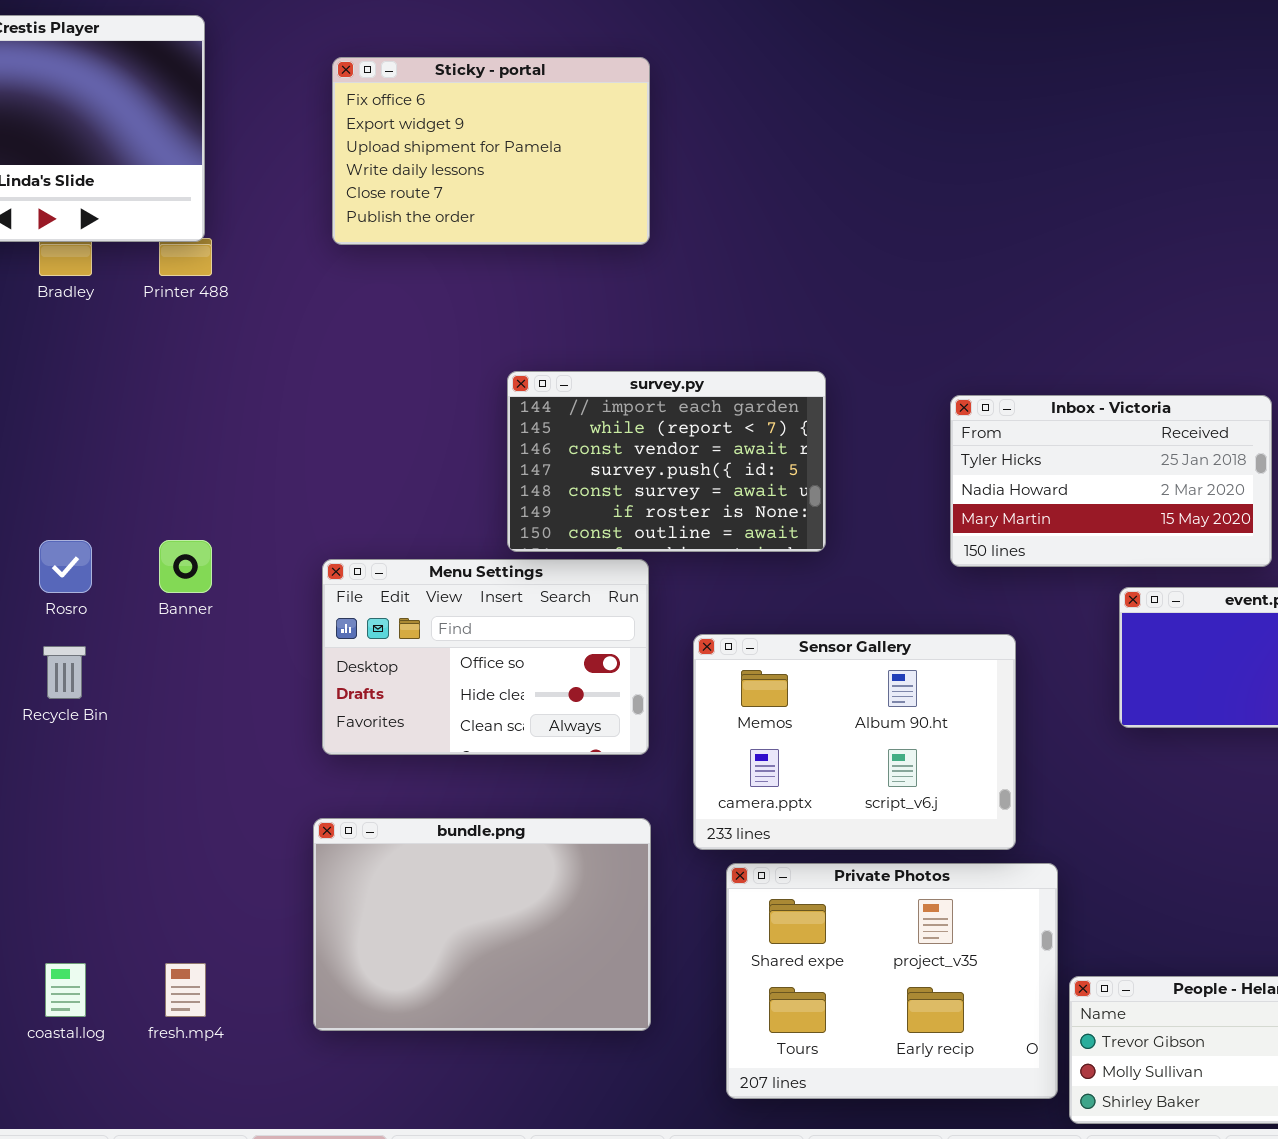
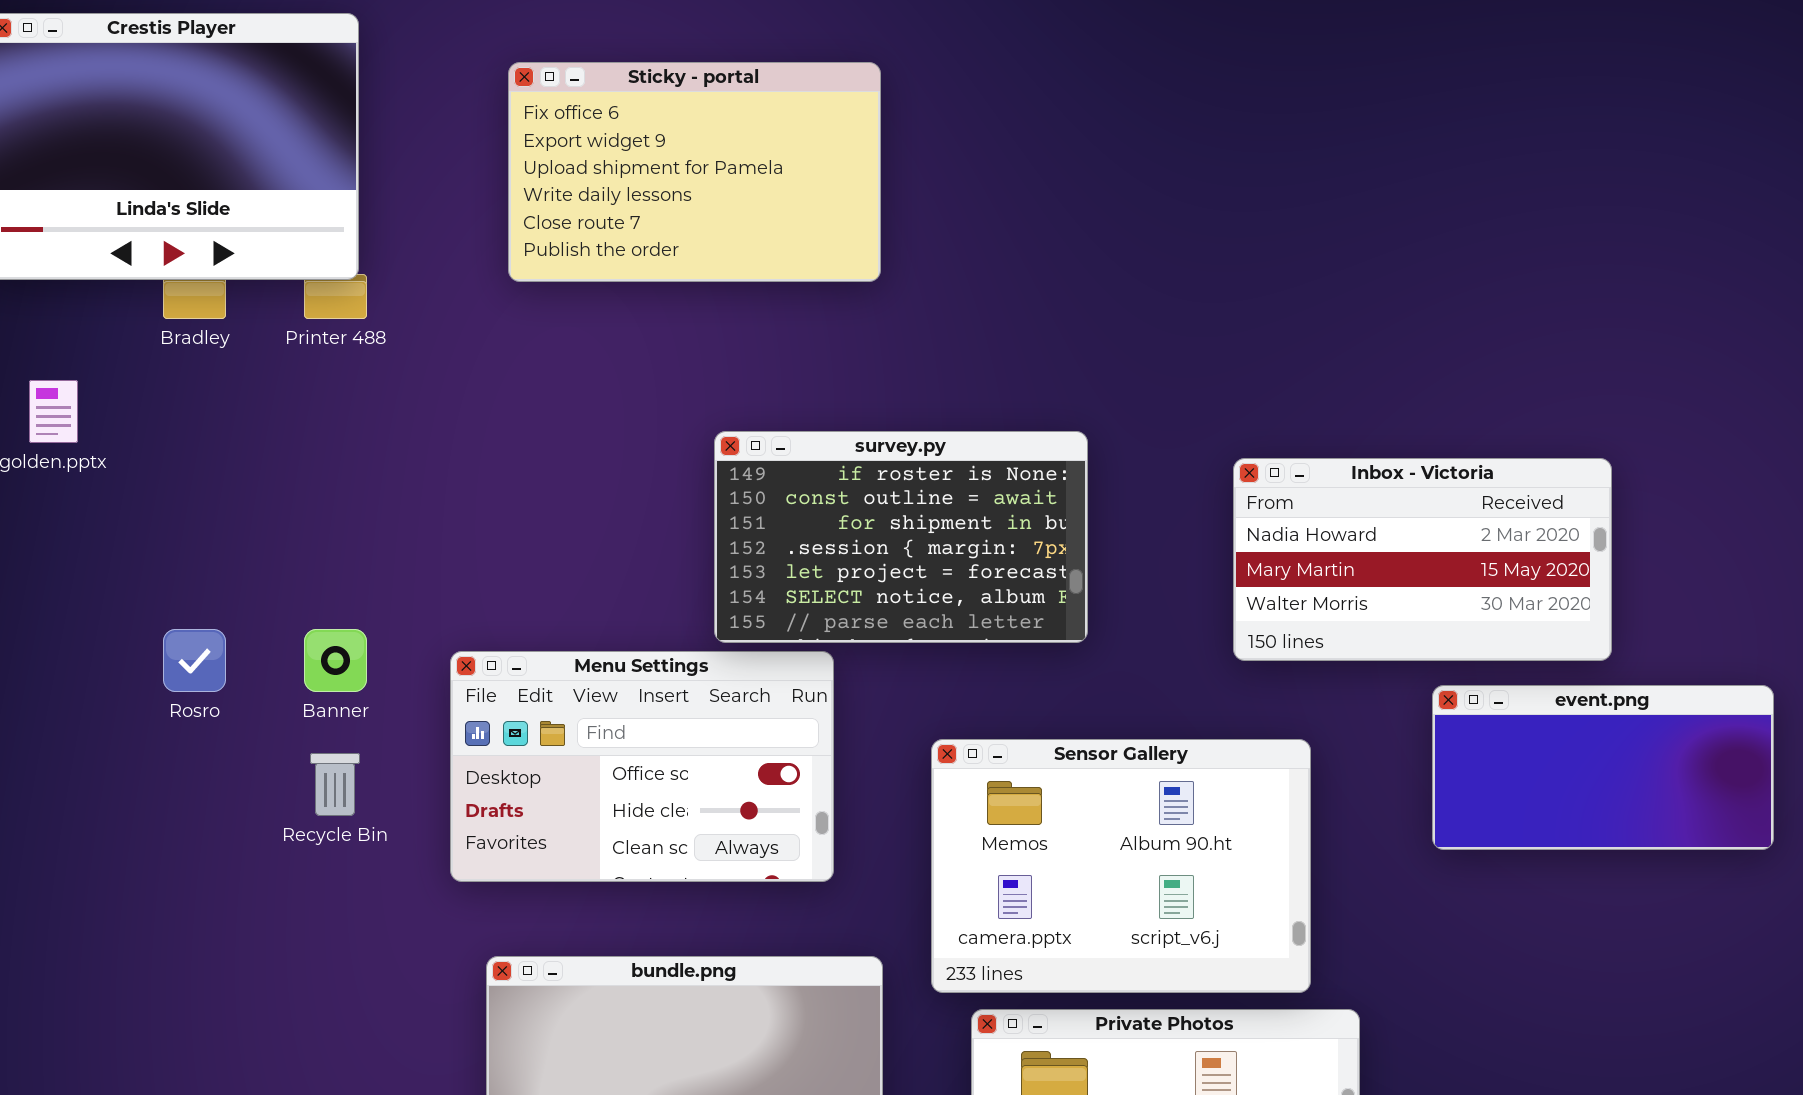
survey.py: [507,371,826,552] -> [714,431,1088,643], scrolled down 5 rows
Inbox - Victoria: [950,395,1272,567] -> [1233,458,1612,661], scrolled down 1 row
Menu Settings: [322,559,649,755] -> [450,651,834,882], moved
Recycle Bin: [43,646,86,699] -> [310,753,360,816], moved

